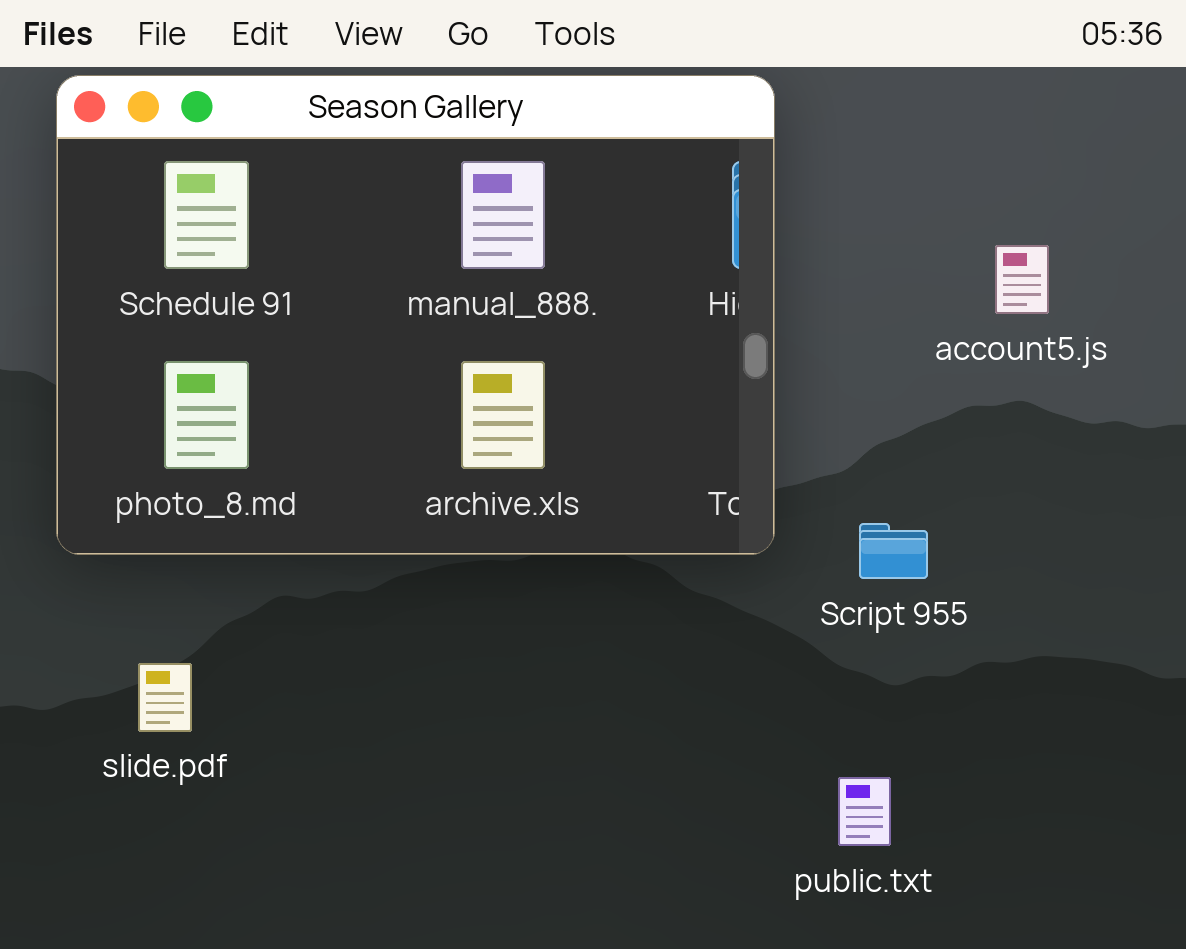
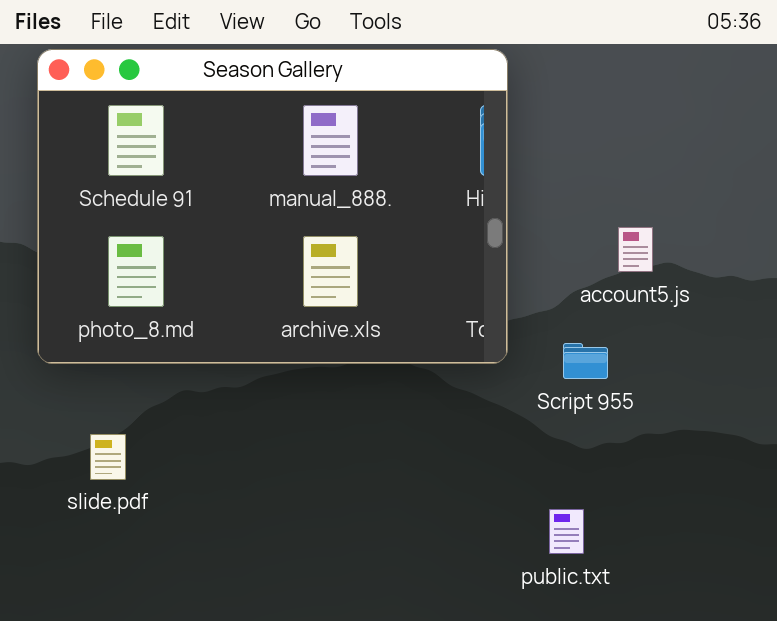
account5.js: [995,245,1049,314] -> [618,227,653,272], moved

